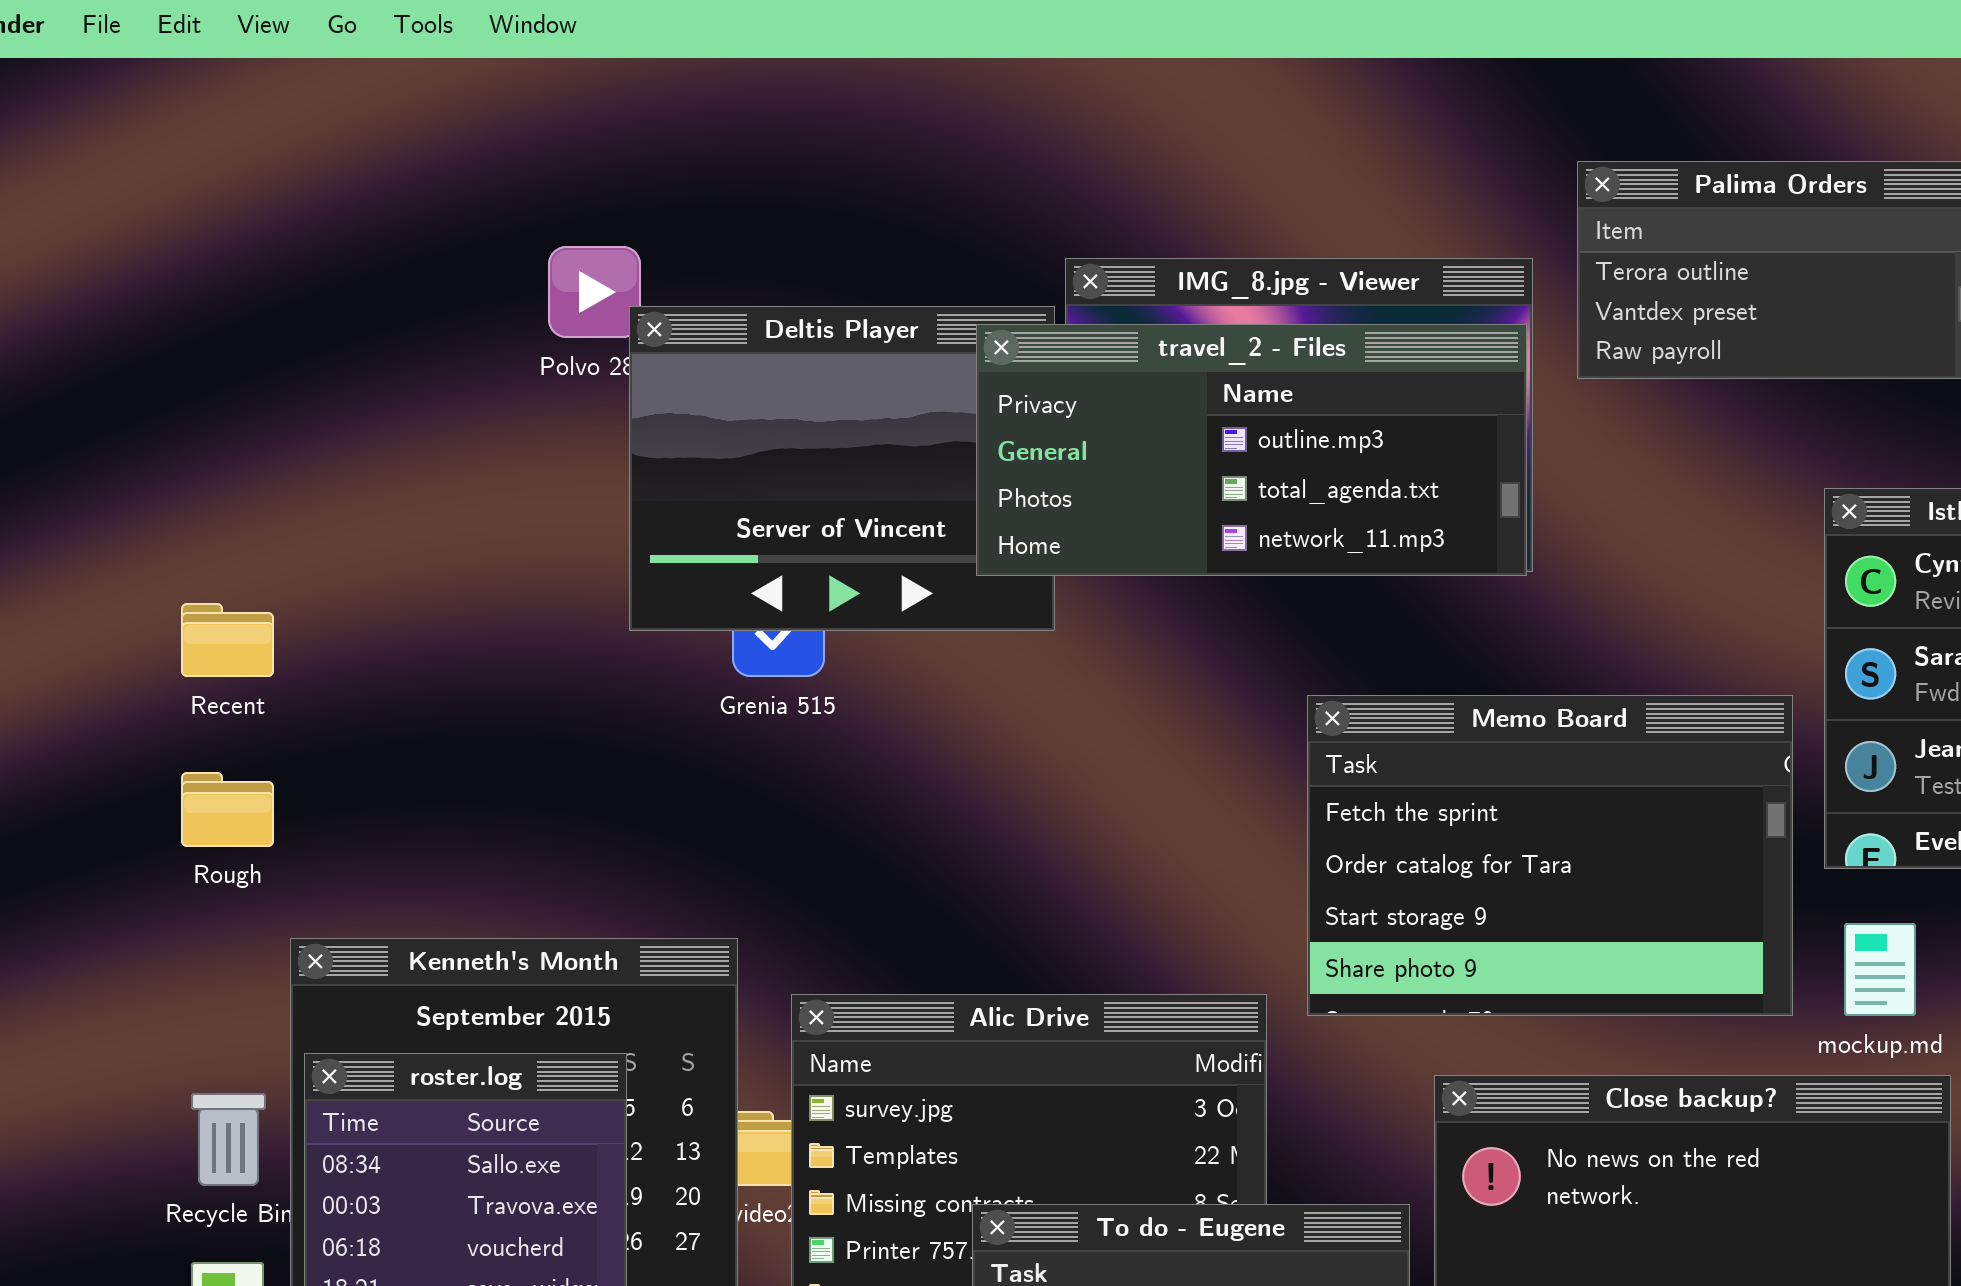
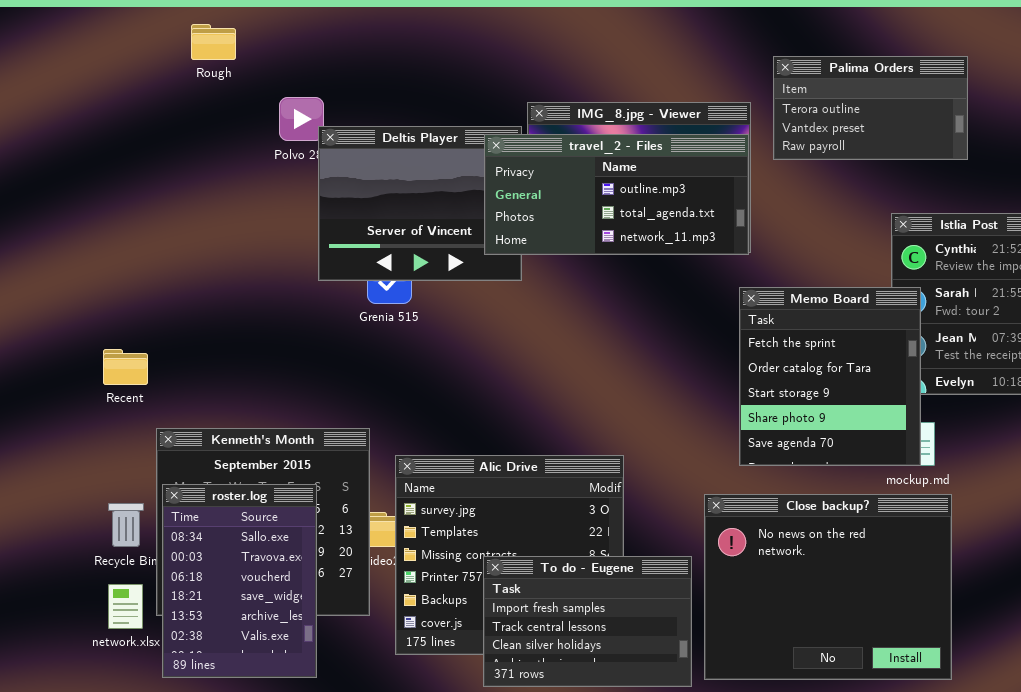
Recent: [181,603,274,677] -> [103,349,148,385], moved
Memo Board: [1307,695,1793,1016] -> [739,287,921,466], moved, resized
Rough: [181,772,274,847] -> [191,24,236,60], moved

